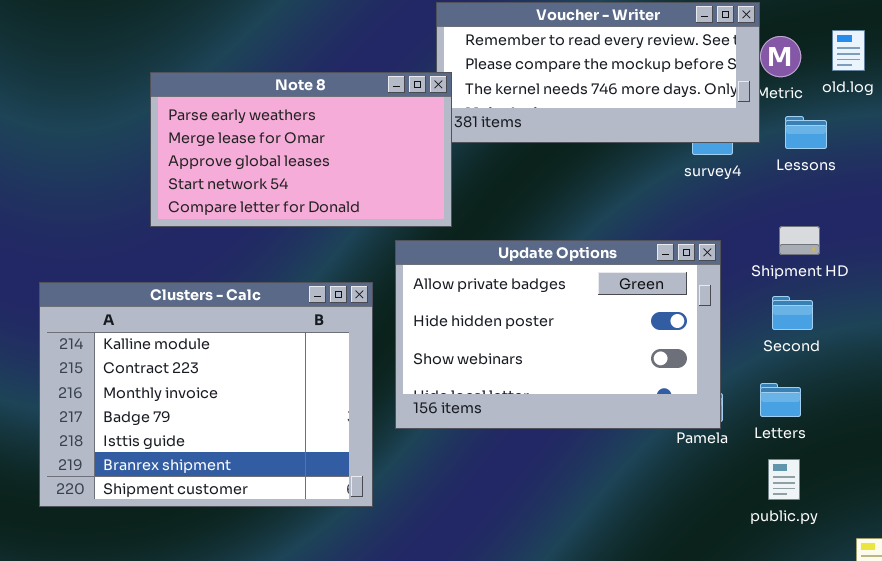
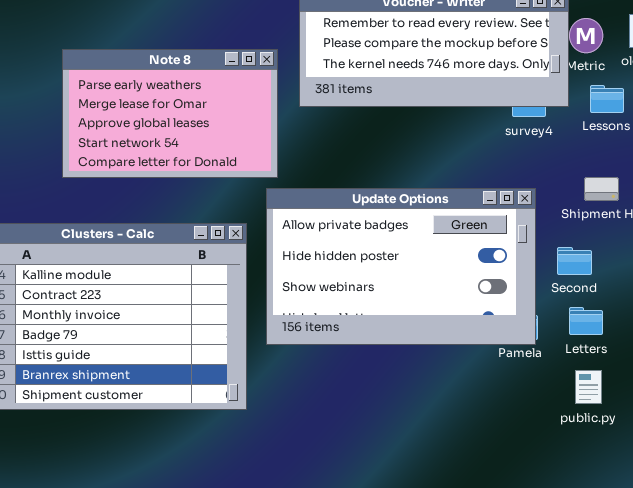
Note 8: [150,72,452,227] -> [62,49,278,178], resized
Second: [772,296,813,330] -> [557,247,592,275], moved

